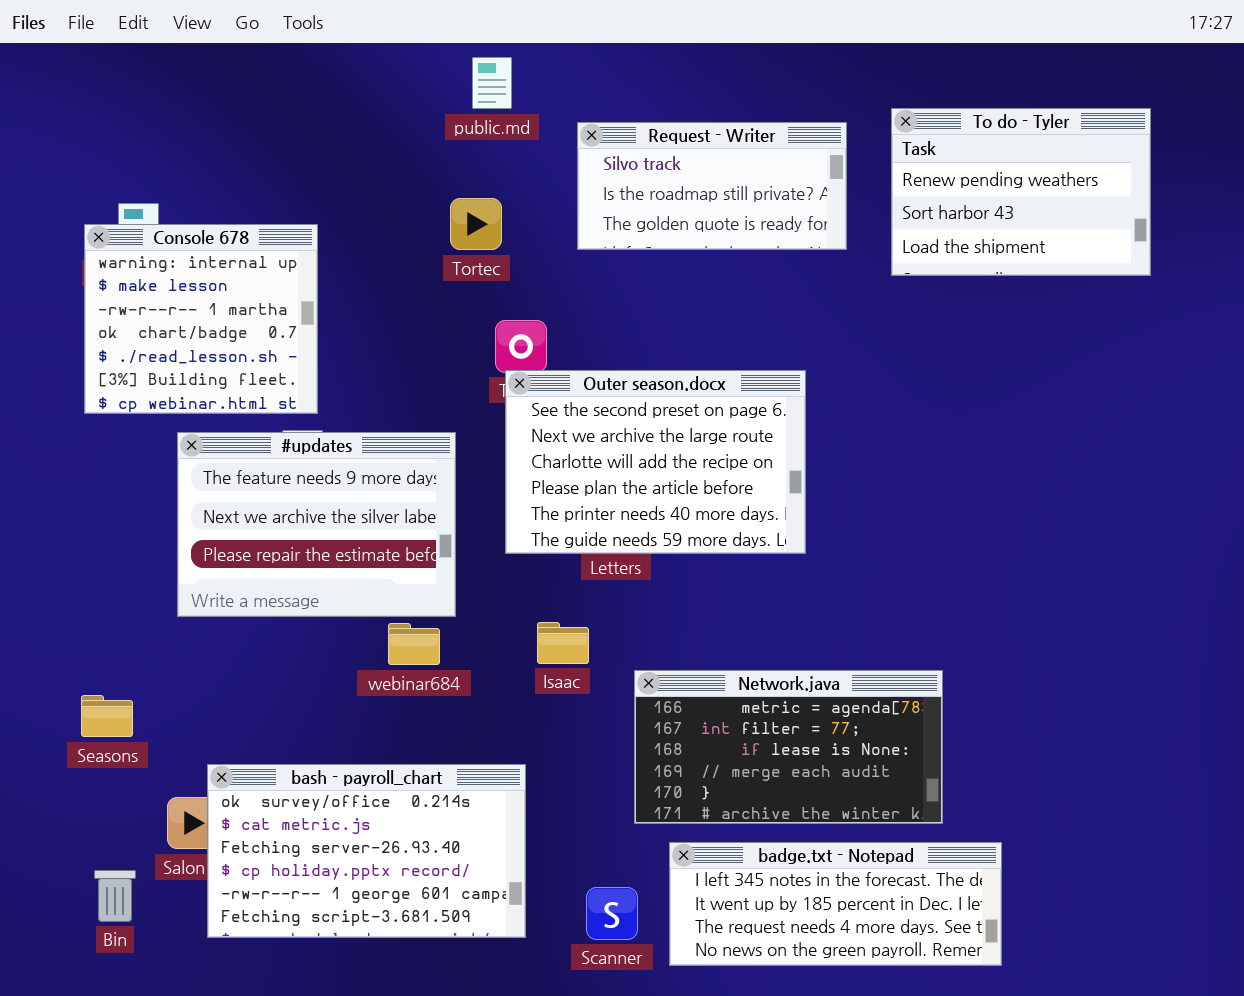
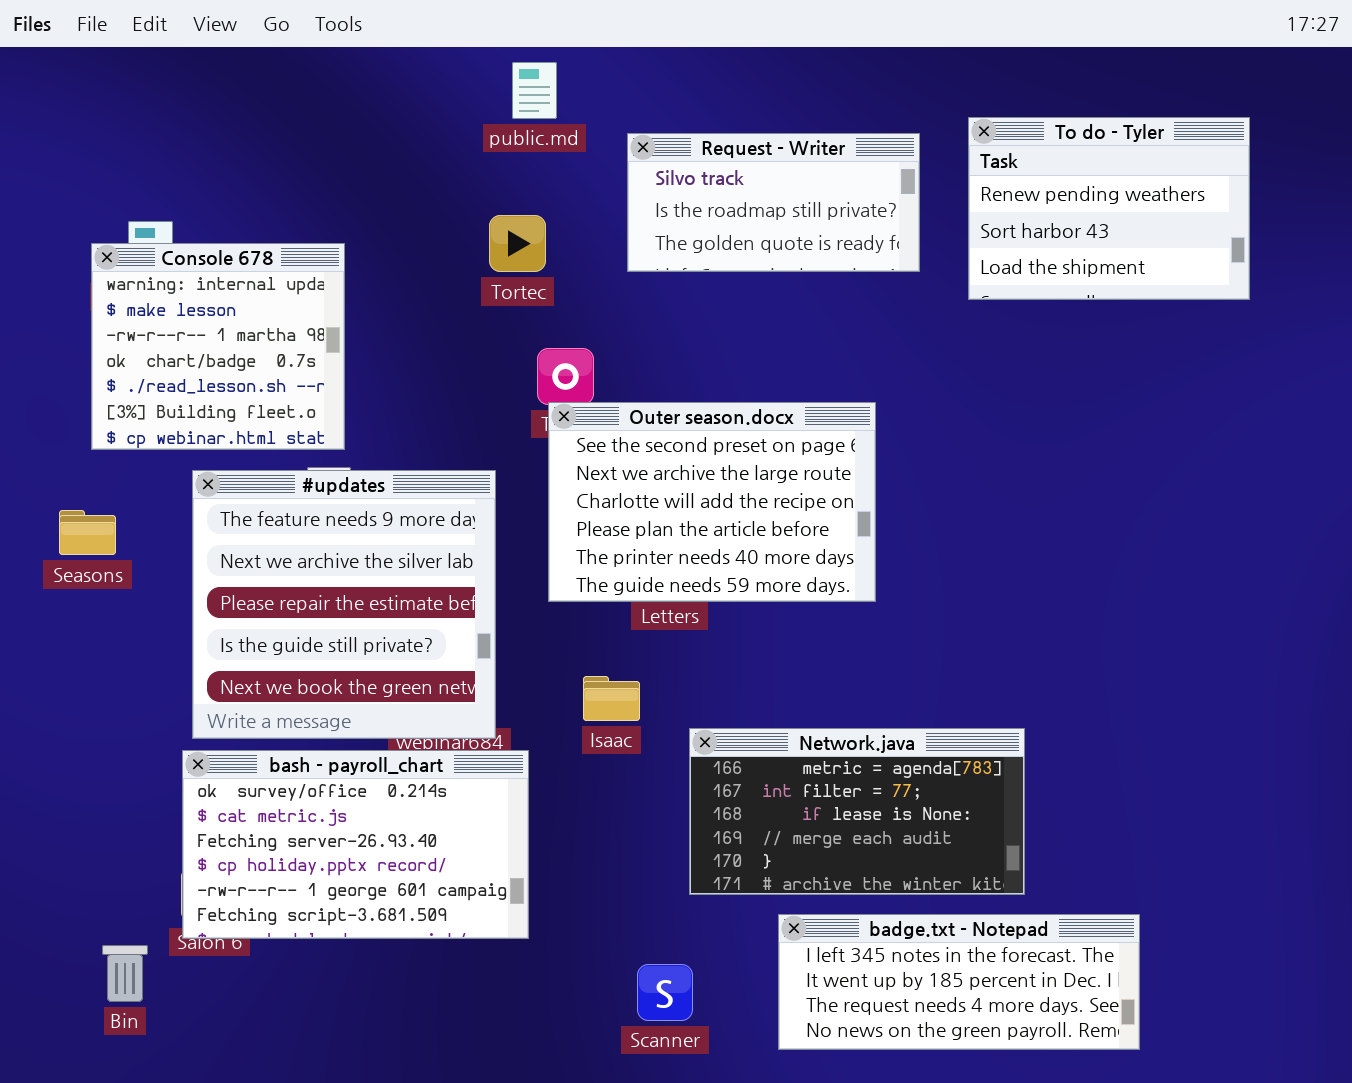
#updates: [177,432,456,617] -> [192,470,496,739], resized
Seasons: [81,695,133,737] -> [59,510,116,555], moved
bash - payroll_chart: [207,764,526,938] -> [182,750,529,939], moved
badge.txt - Notepad: [669,842,1002,966] -> [778,914,1140,1050], moved

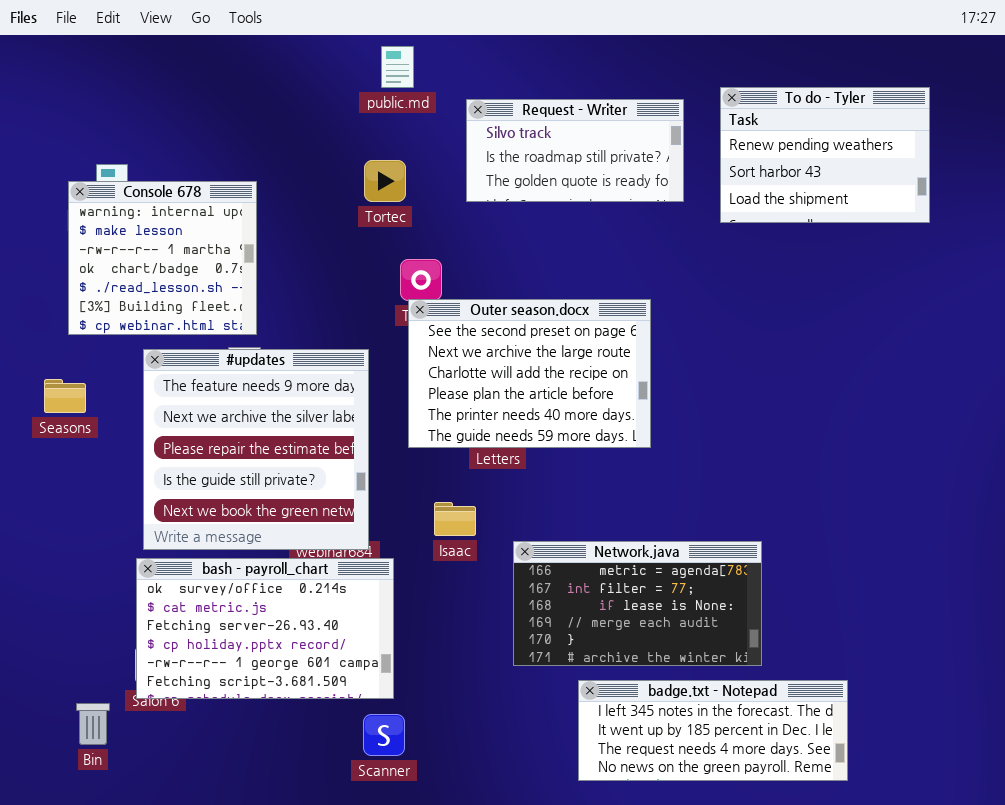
Scanner: [637,964,693,1021] -> [363,714,405,756], moved

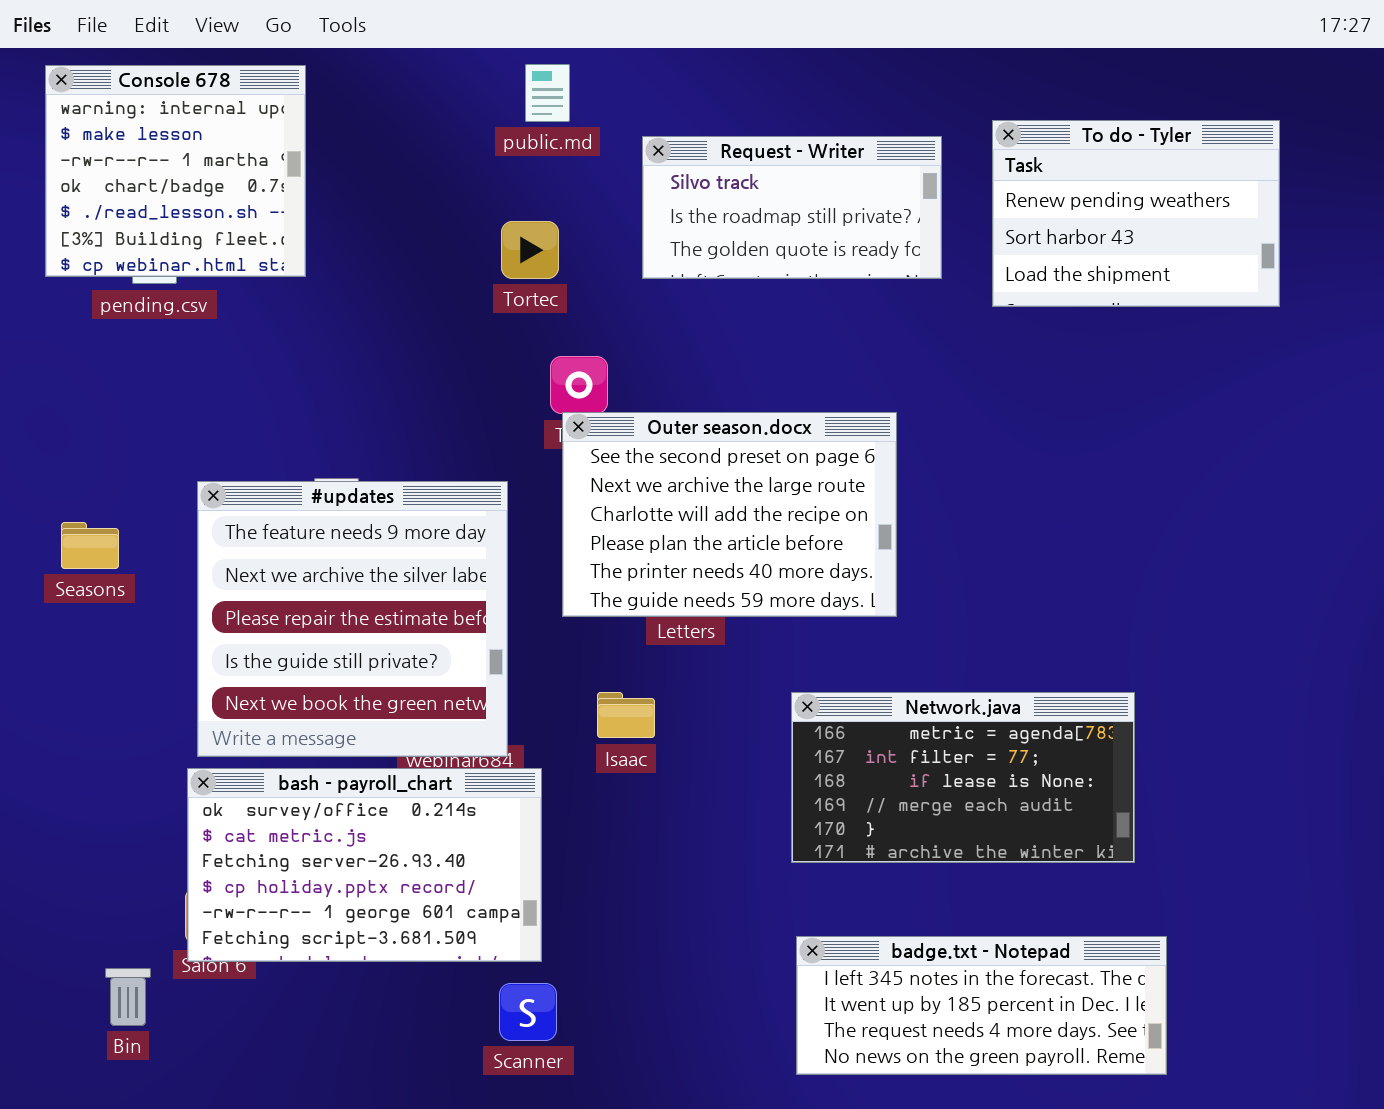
Console 678: [68,181,257,335] -> [45,65,306,277], moved
Network.java: [513,541,762,666] -> [791,692,1135,863], moved

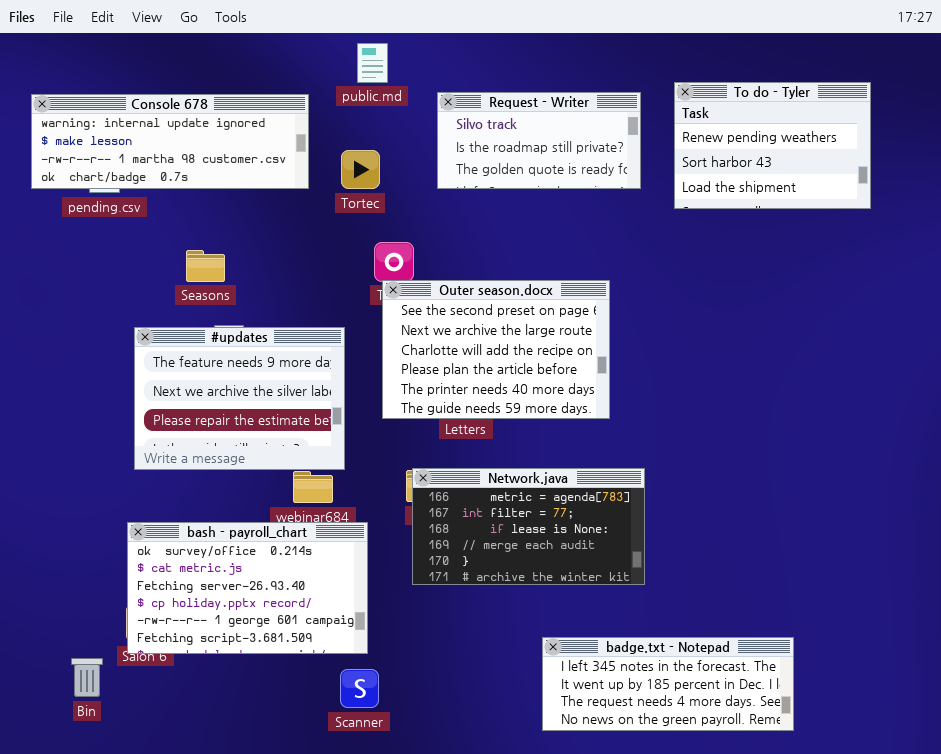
Console 678: [45,65,306,277] -> [31,94,309,189], resized
#updates: [197,481,508,757] -> [134,327,345,470], resized
Seasons: [61,522,119,569] -> [186,250,225,282], moved
Network.java: [791,692,1135,863] -> [412,468,645,585], moved

